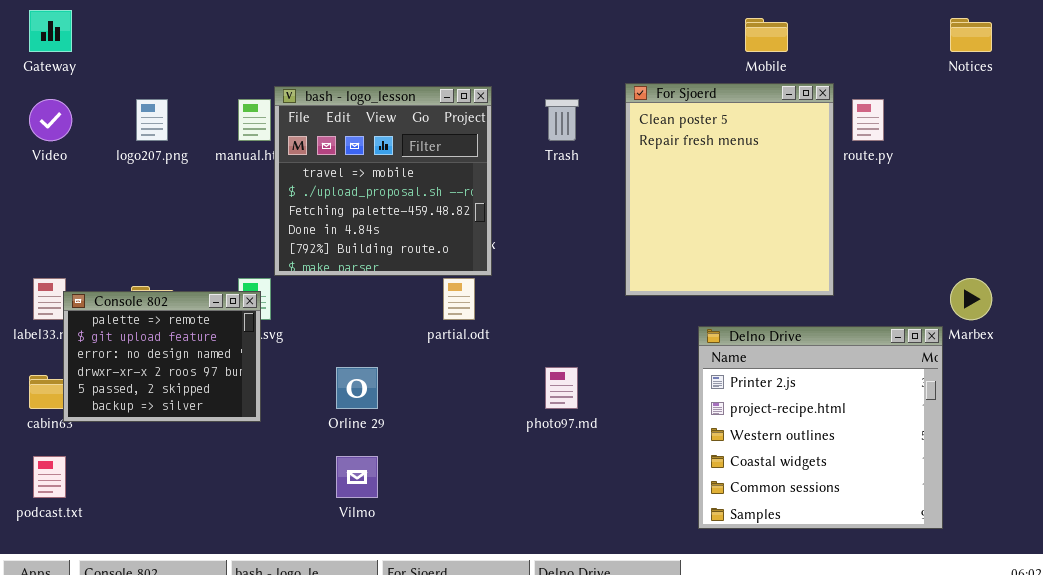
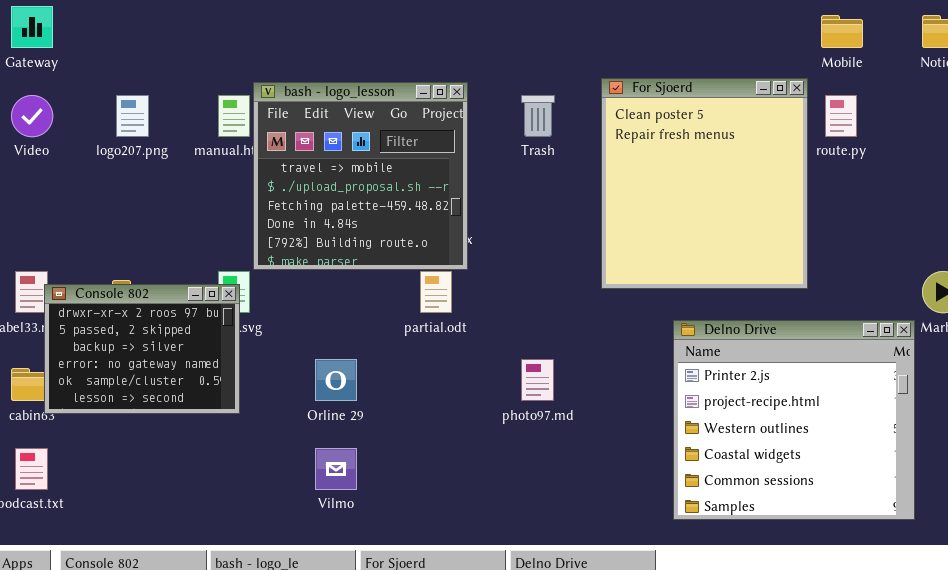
Mobile: [745,18,788,52] -> [821,15,863,48], moved
Console 802: [63,291,261,422] -> [44,284,240,414], scrolled down 3 rows

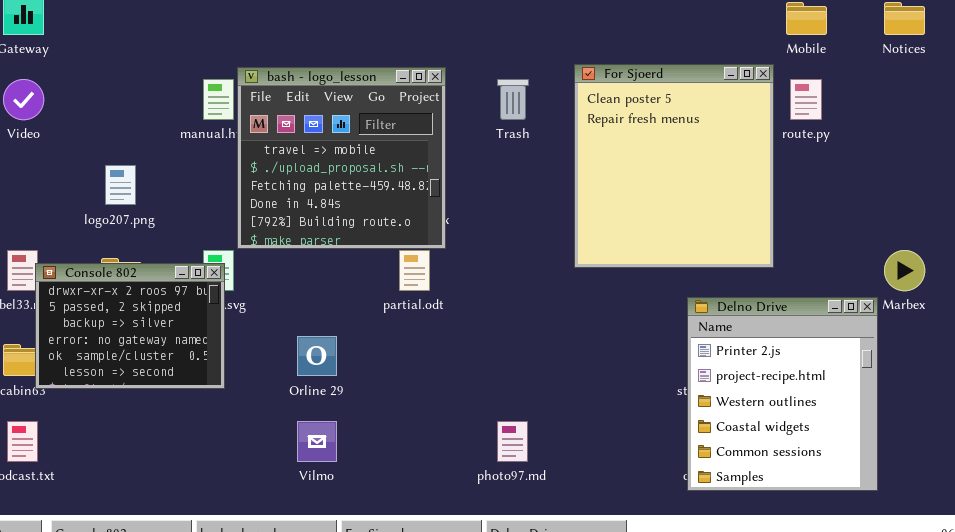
logo207.png: [116,95,149,137] -> [105,165,136,205], moved
Delno Drive: [673,320,915,520] -> [687,297,878,491], resized
photo97.md: [521,359,554,401] -> [497,421,528,462], moved

